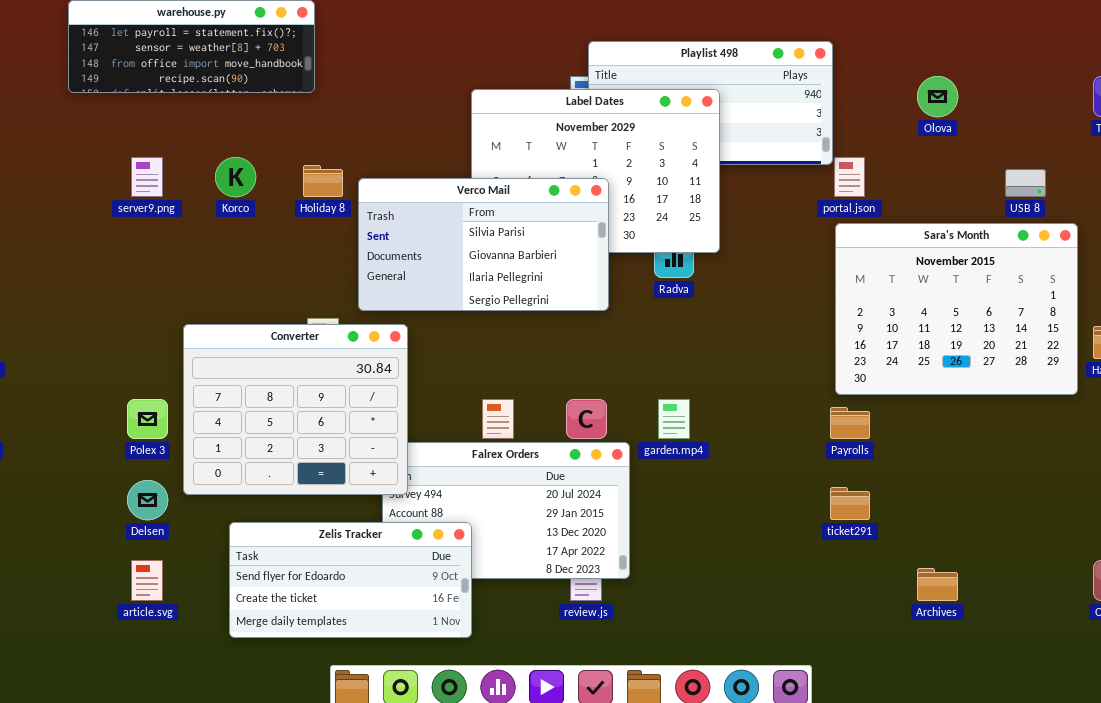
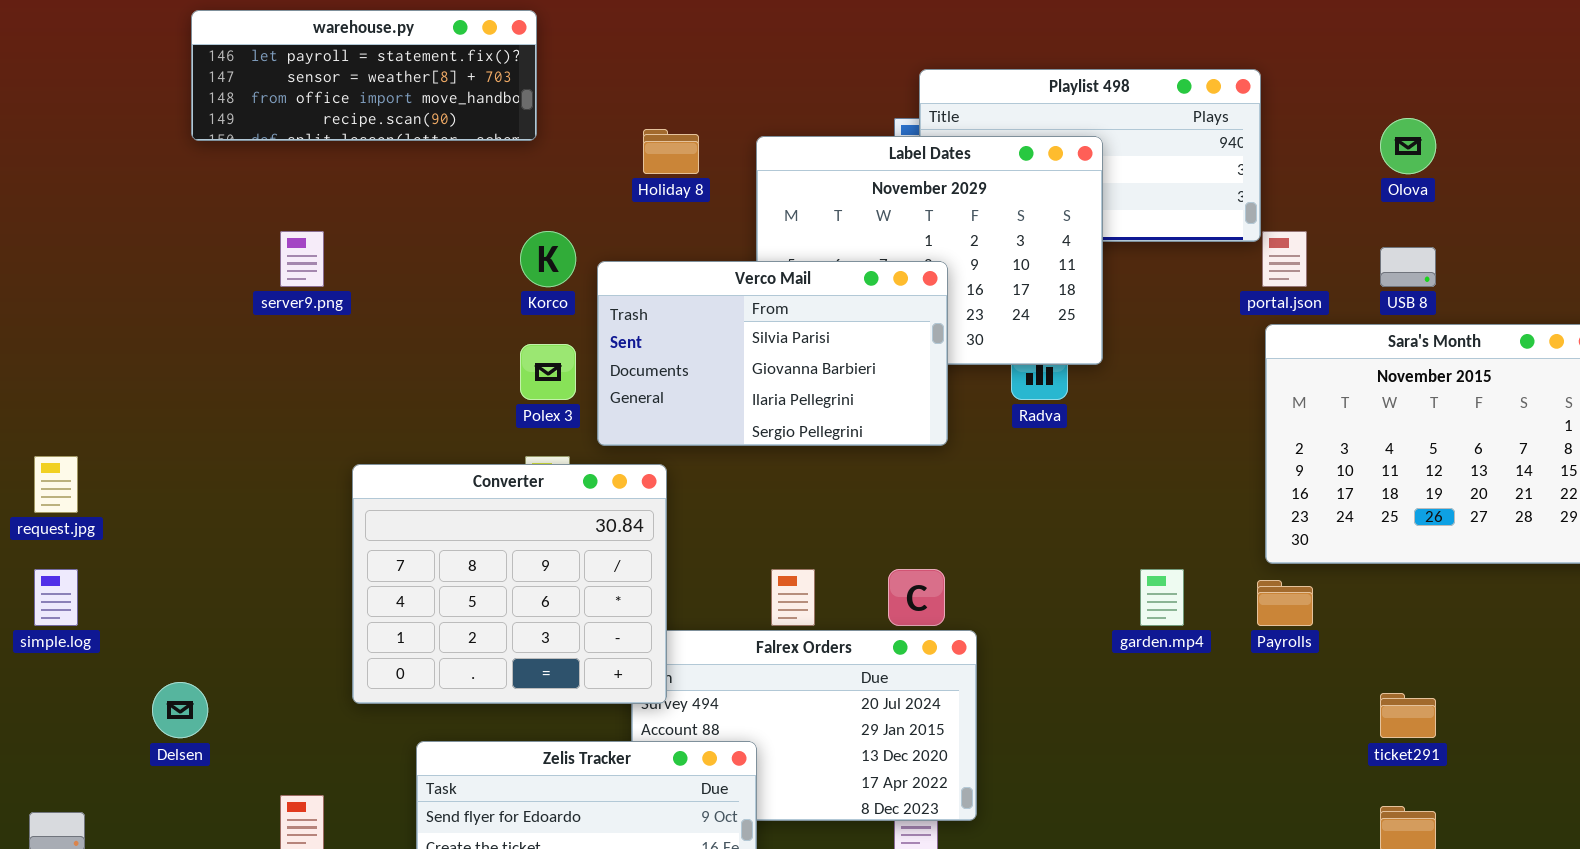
Korco: [215,157,256,197] -> [520,231,576,287], moved
Holiday 8: [303,165,343,197] -> [643,129,699,174], moved
USB 8: [1005,169,1046,197] -> [1380,247,1436,287], moved
Polex 3: [127,399,168,439] -> [520,344,576,400], moved
garden.mp4: [658,399,690,439] -> [1140,569,1184,626], moved
Delsen: [127,480,168,520] -> [152,682,208,738], moved
ticket291: [830,487,870,520] -> [1380,693,1436,738], moved

